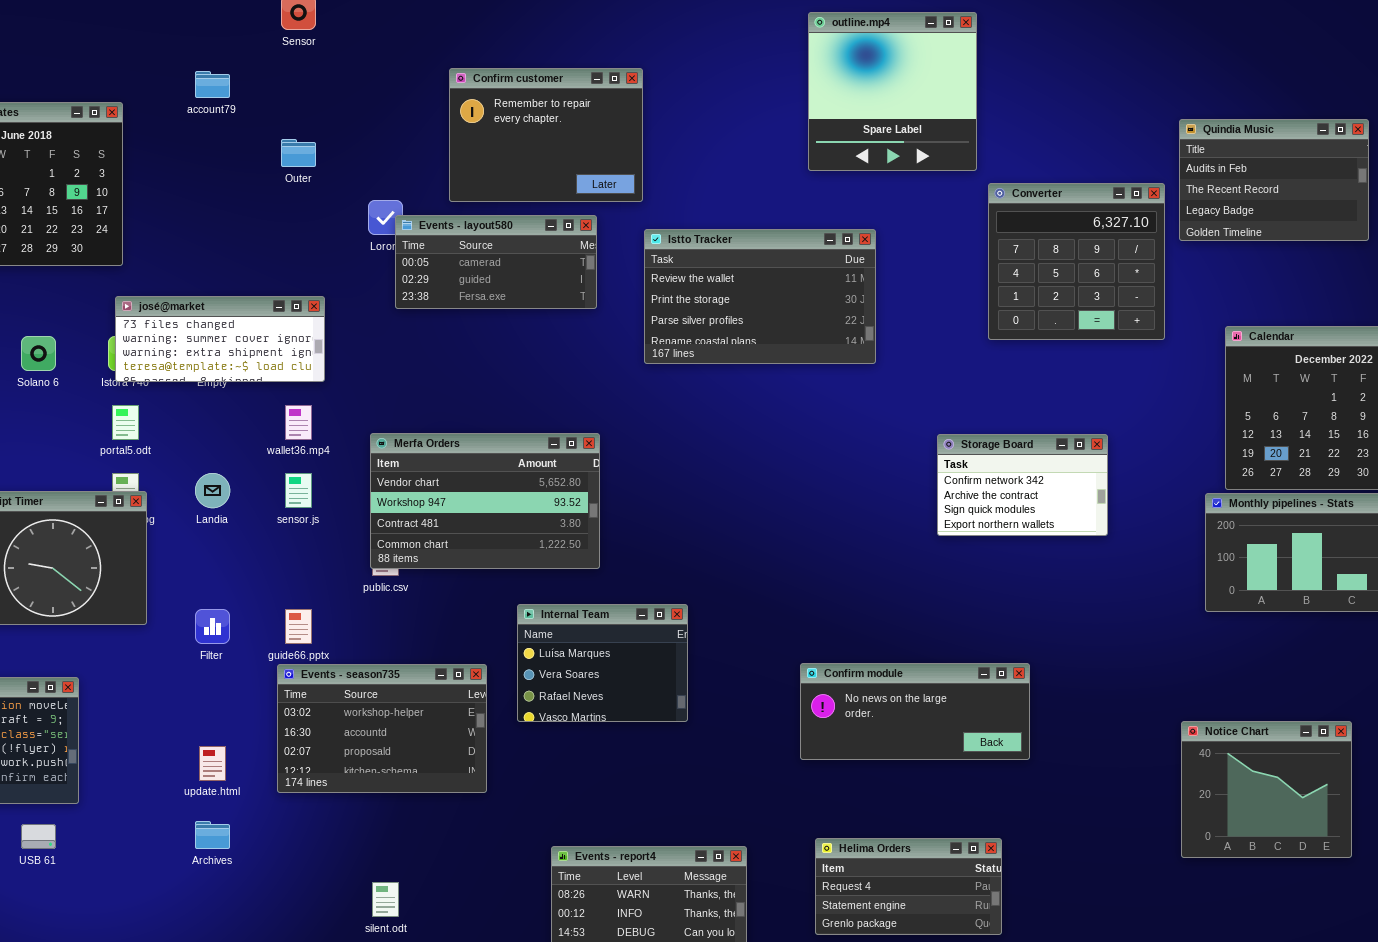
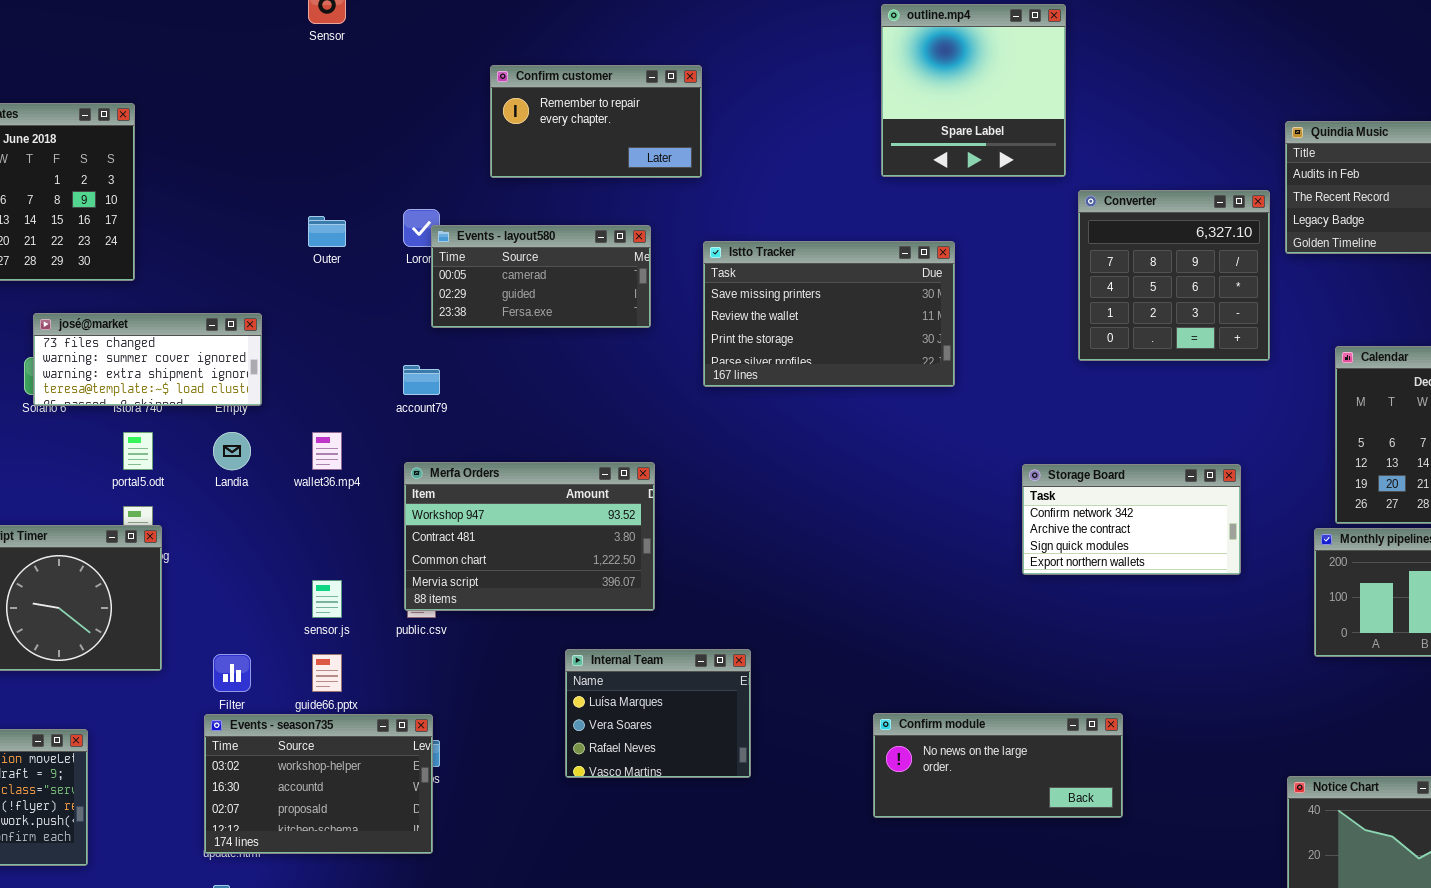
Confirm customer: [449,68,643,202] -> [490,65,702,178], resized
account79: [195,71,230,98] -> [403,365,440,395], moved
Outer: [281,139,316,167] -> [308,216,346,247], moved
Istto Tracker: [644,229,876,364] -> [703,241,955,387], scrolled up 1 row
josé@market: [115,296,325,382] -> [33,313,262,406], moved
Merfa Orders: [370,433,600,569] -> [404,462,655,611], scrolled down 1 row
Storage Board: [937,434,1108,536] -> [1022,464,1241,575], resized
Landia: [195,473,230,508] -> [213,432,251,470], moved
sensor.js: [285,473,312,508] -> [312,580,342,618], moved
Events - season735: [277,664,487,793] -> [204,714,433,854], moved

